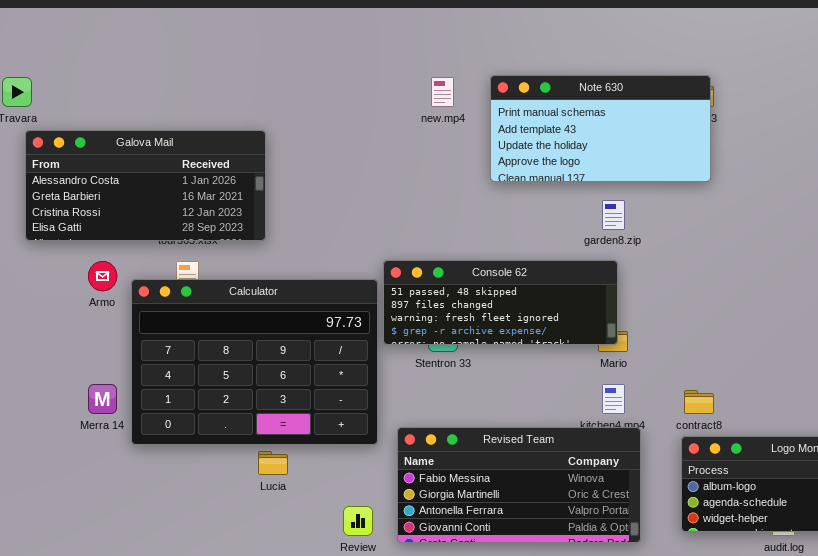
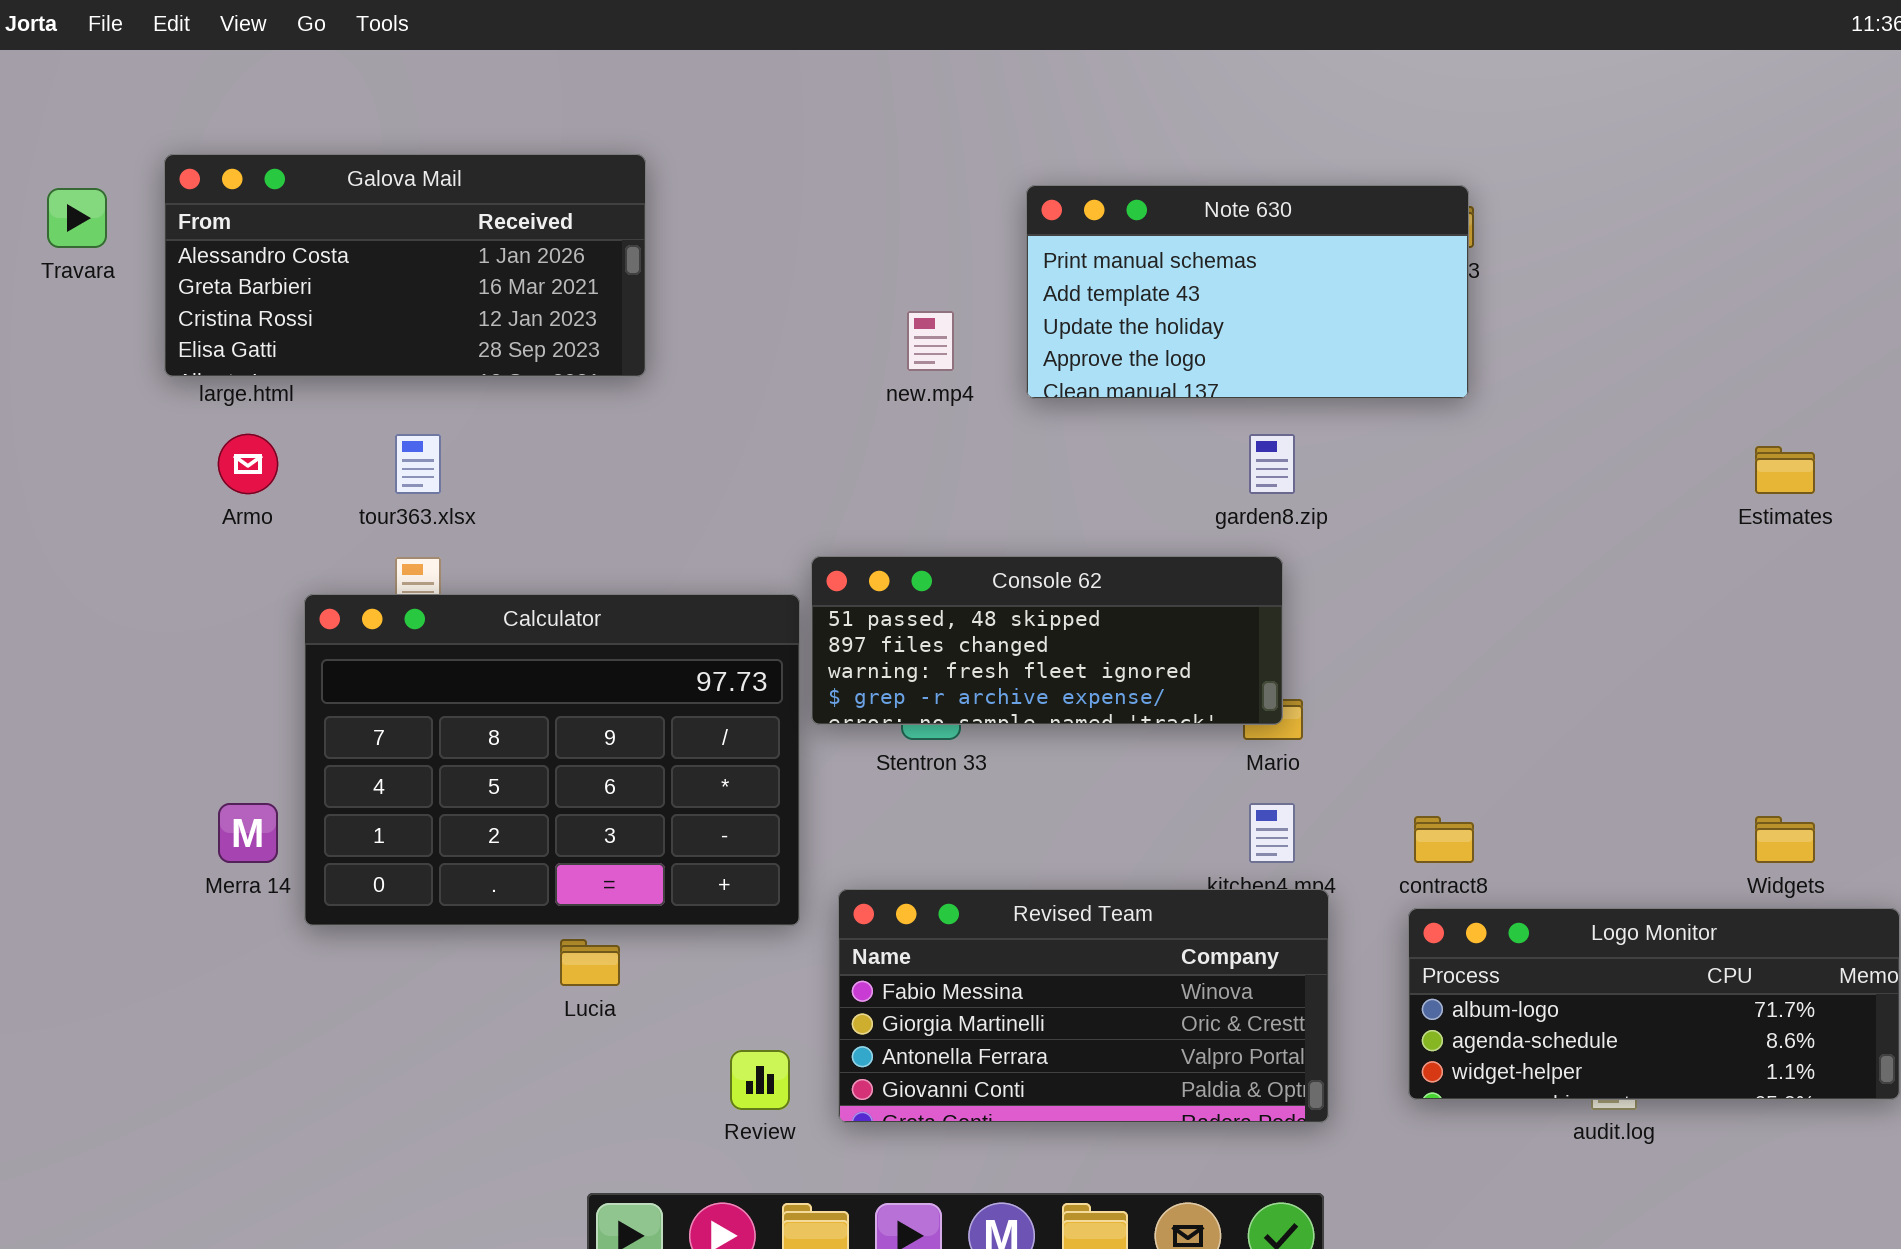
new.mp4: [431,77,454,107] -> [907,311,954,371], moved
Galova Mail: [25,130,266,241] -> [164,154,646,377], moved
Armo: [88,261,117,291] -> [218,434,278,494], moved

